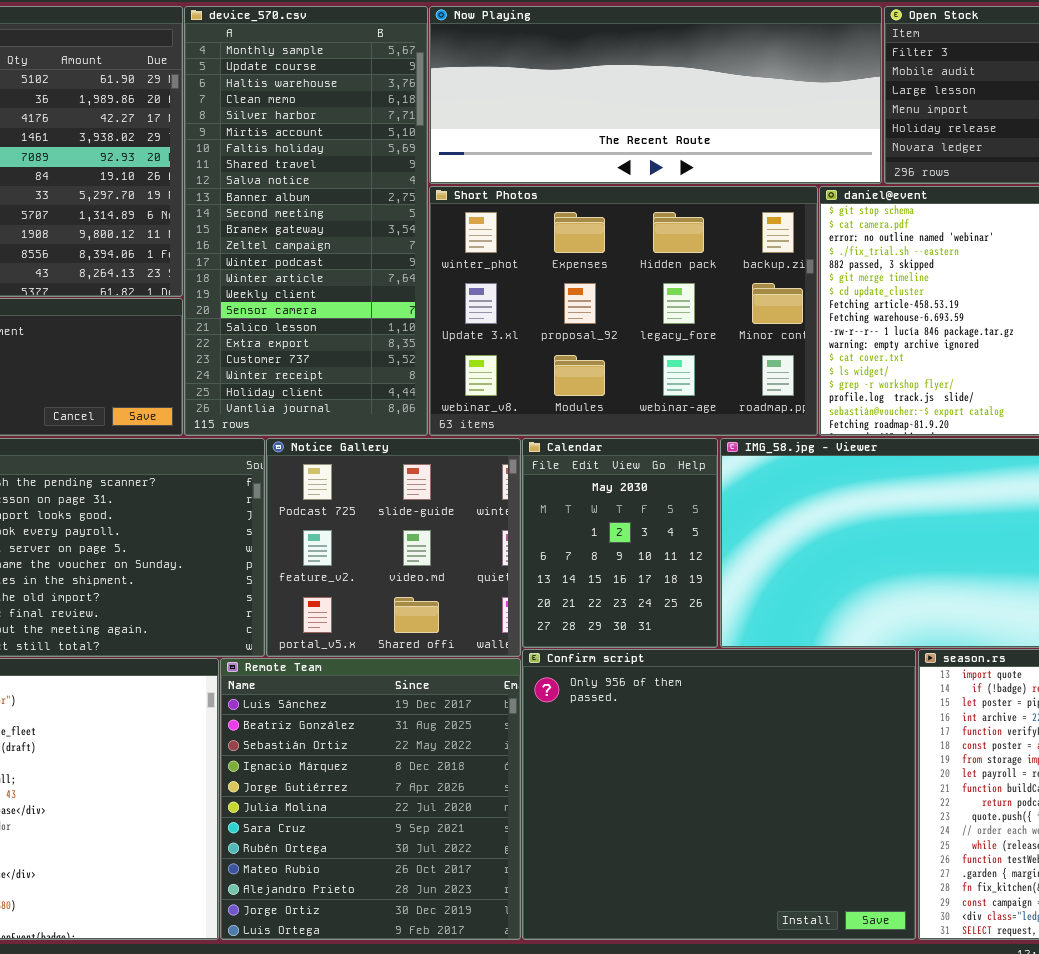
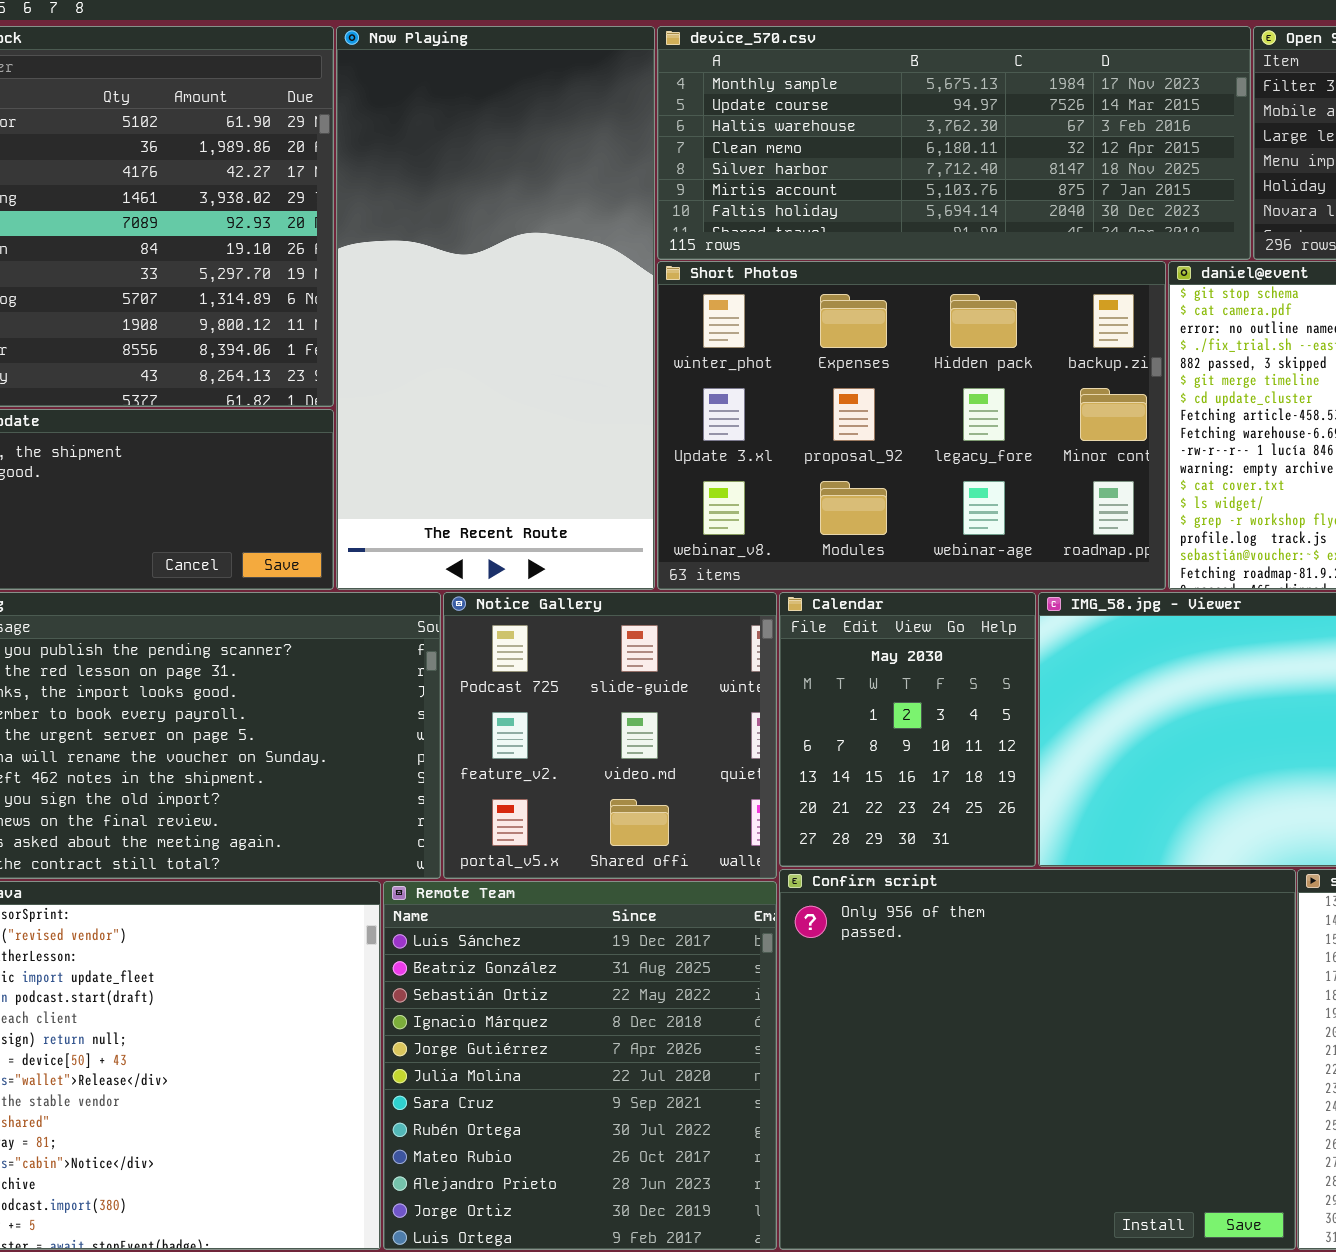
device_570.csv: [184,6,428,436] -> [657,26,1251,260], moved, resized
Now Playing: [429,6,882,184] -> [336,26,655,590], moved, resized

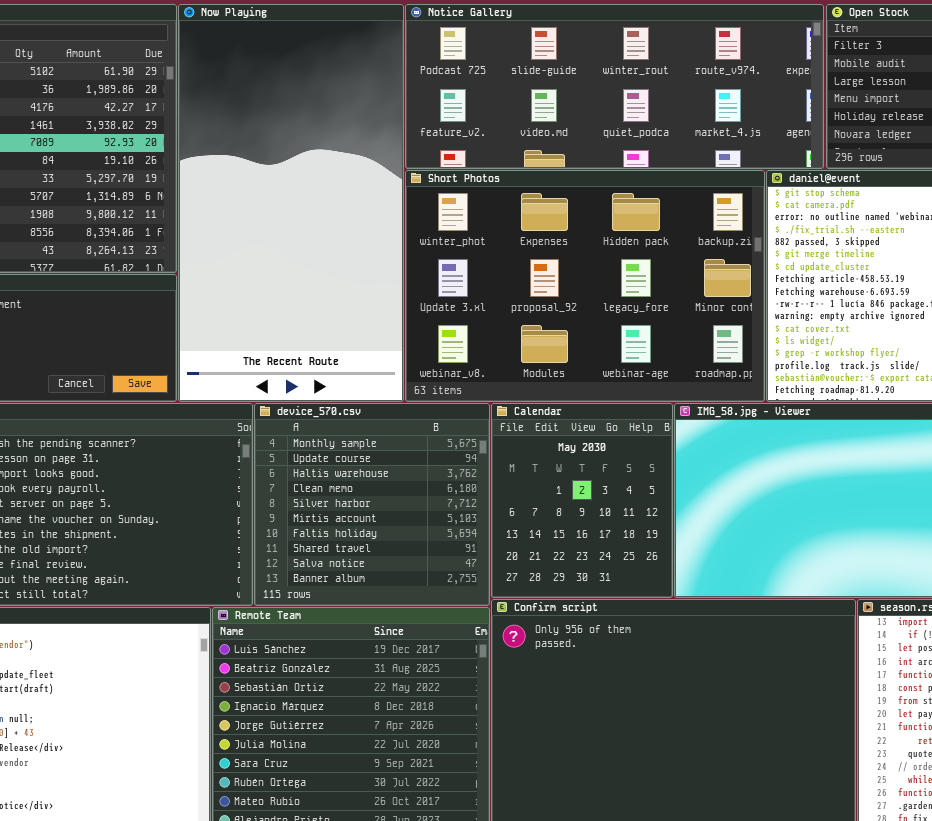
device_570.csv: [657,26,1251,260] -> [254,403,490,606], moved, resized
Notice Gallery: [443,592,777,879] -> [405,4,824,169], moved, resized

